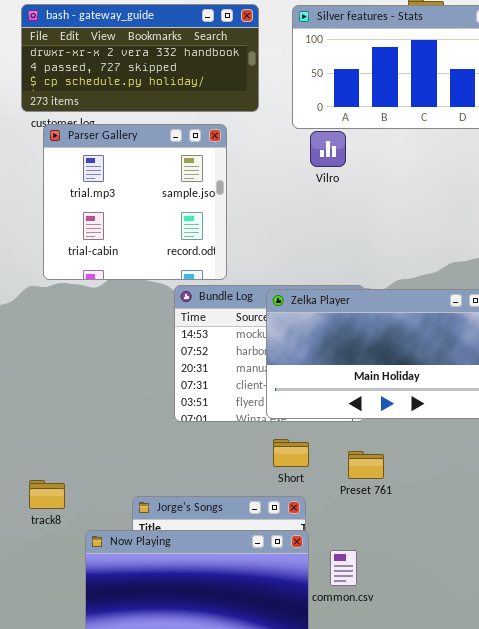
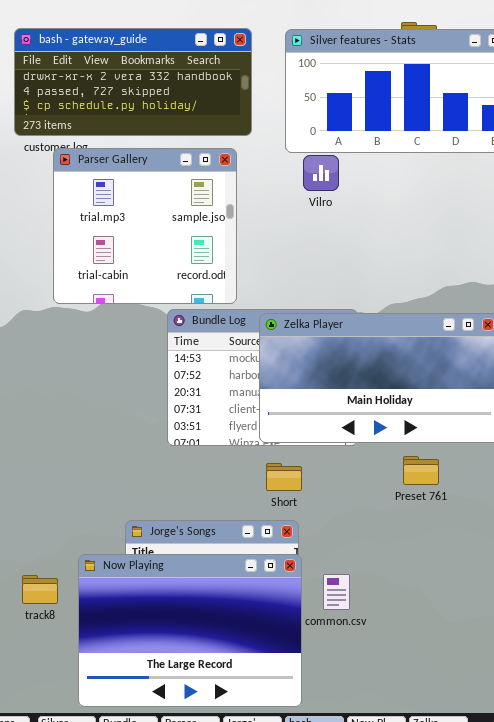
Parser Gallery: [43,124,227,280] -> [53,148,237,304], moved
Preset 761: [348,451,384,479] -> [403,456,439,485], moved
track8: [29,480,65,509] -> [22,575,58,604], moved

